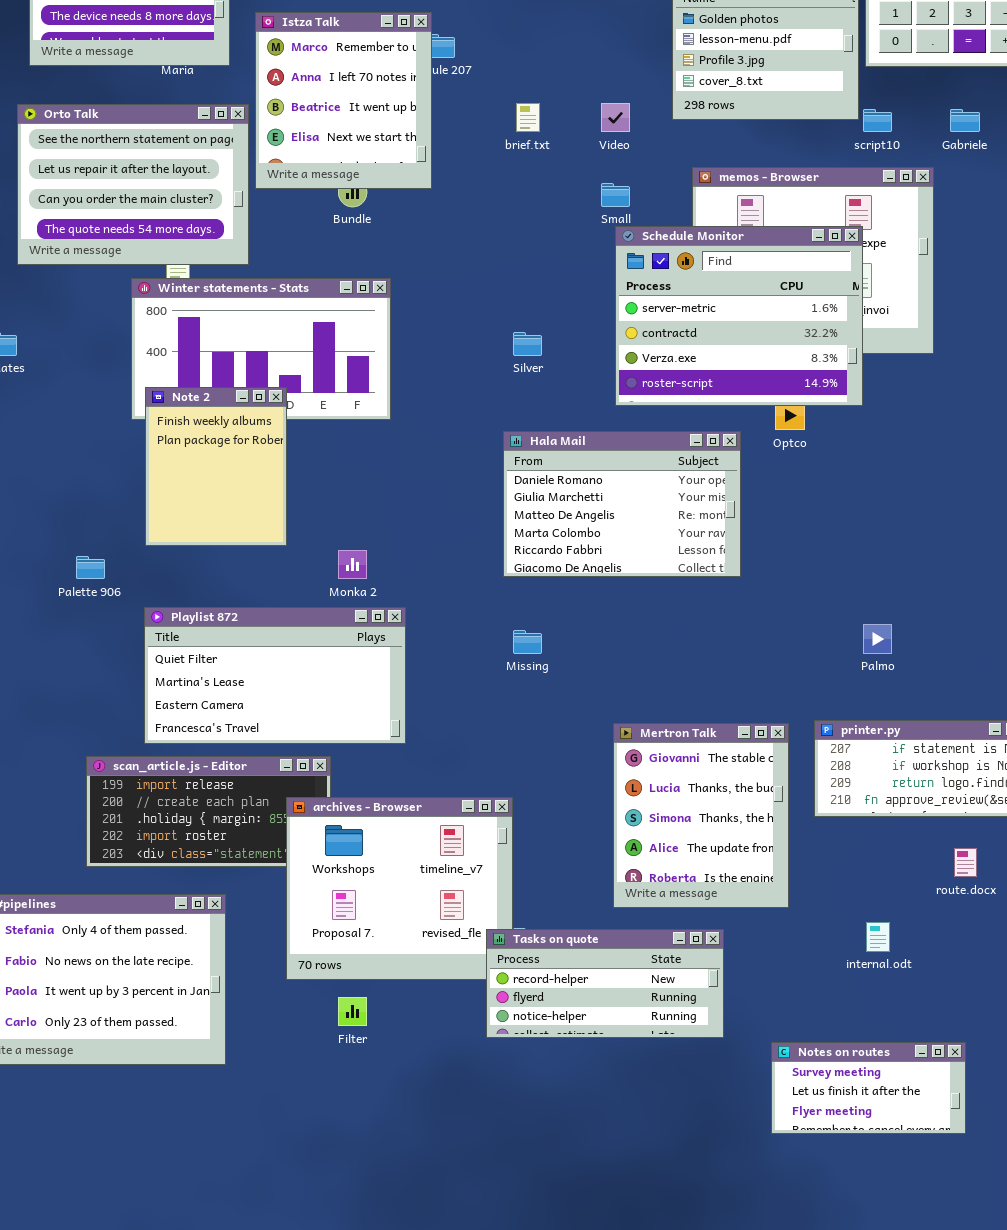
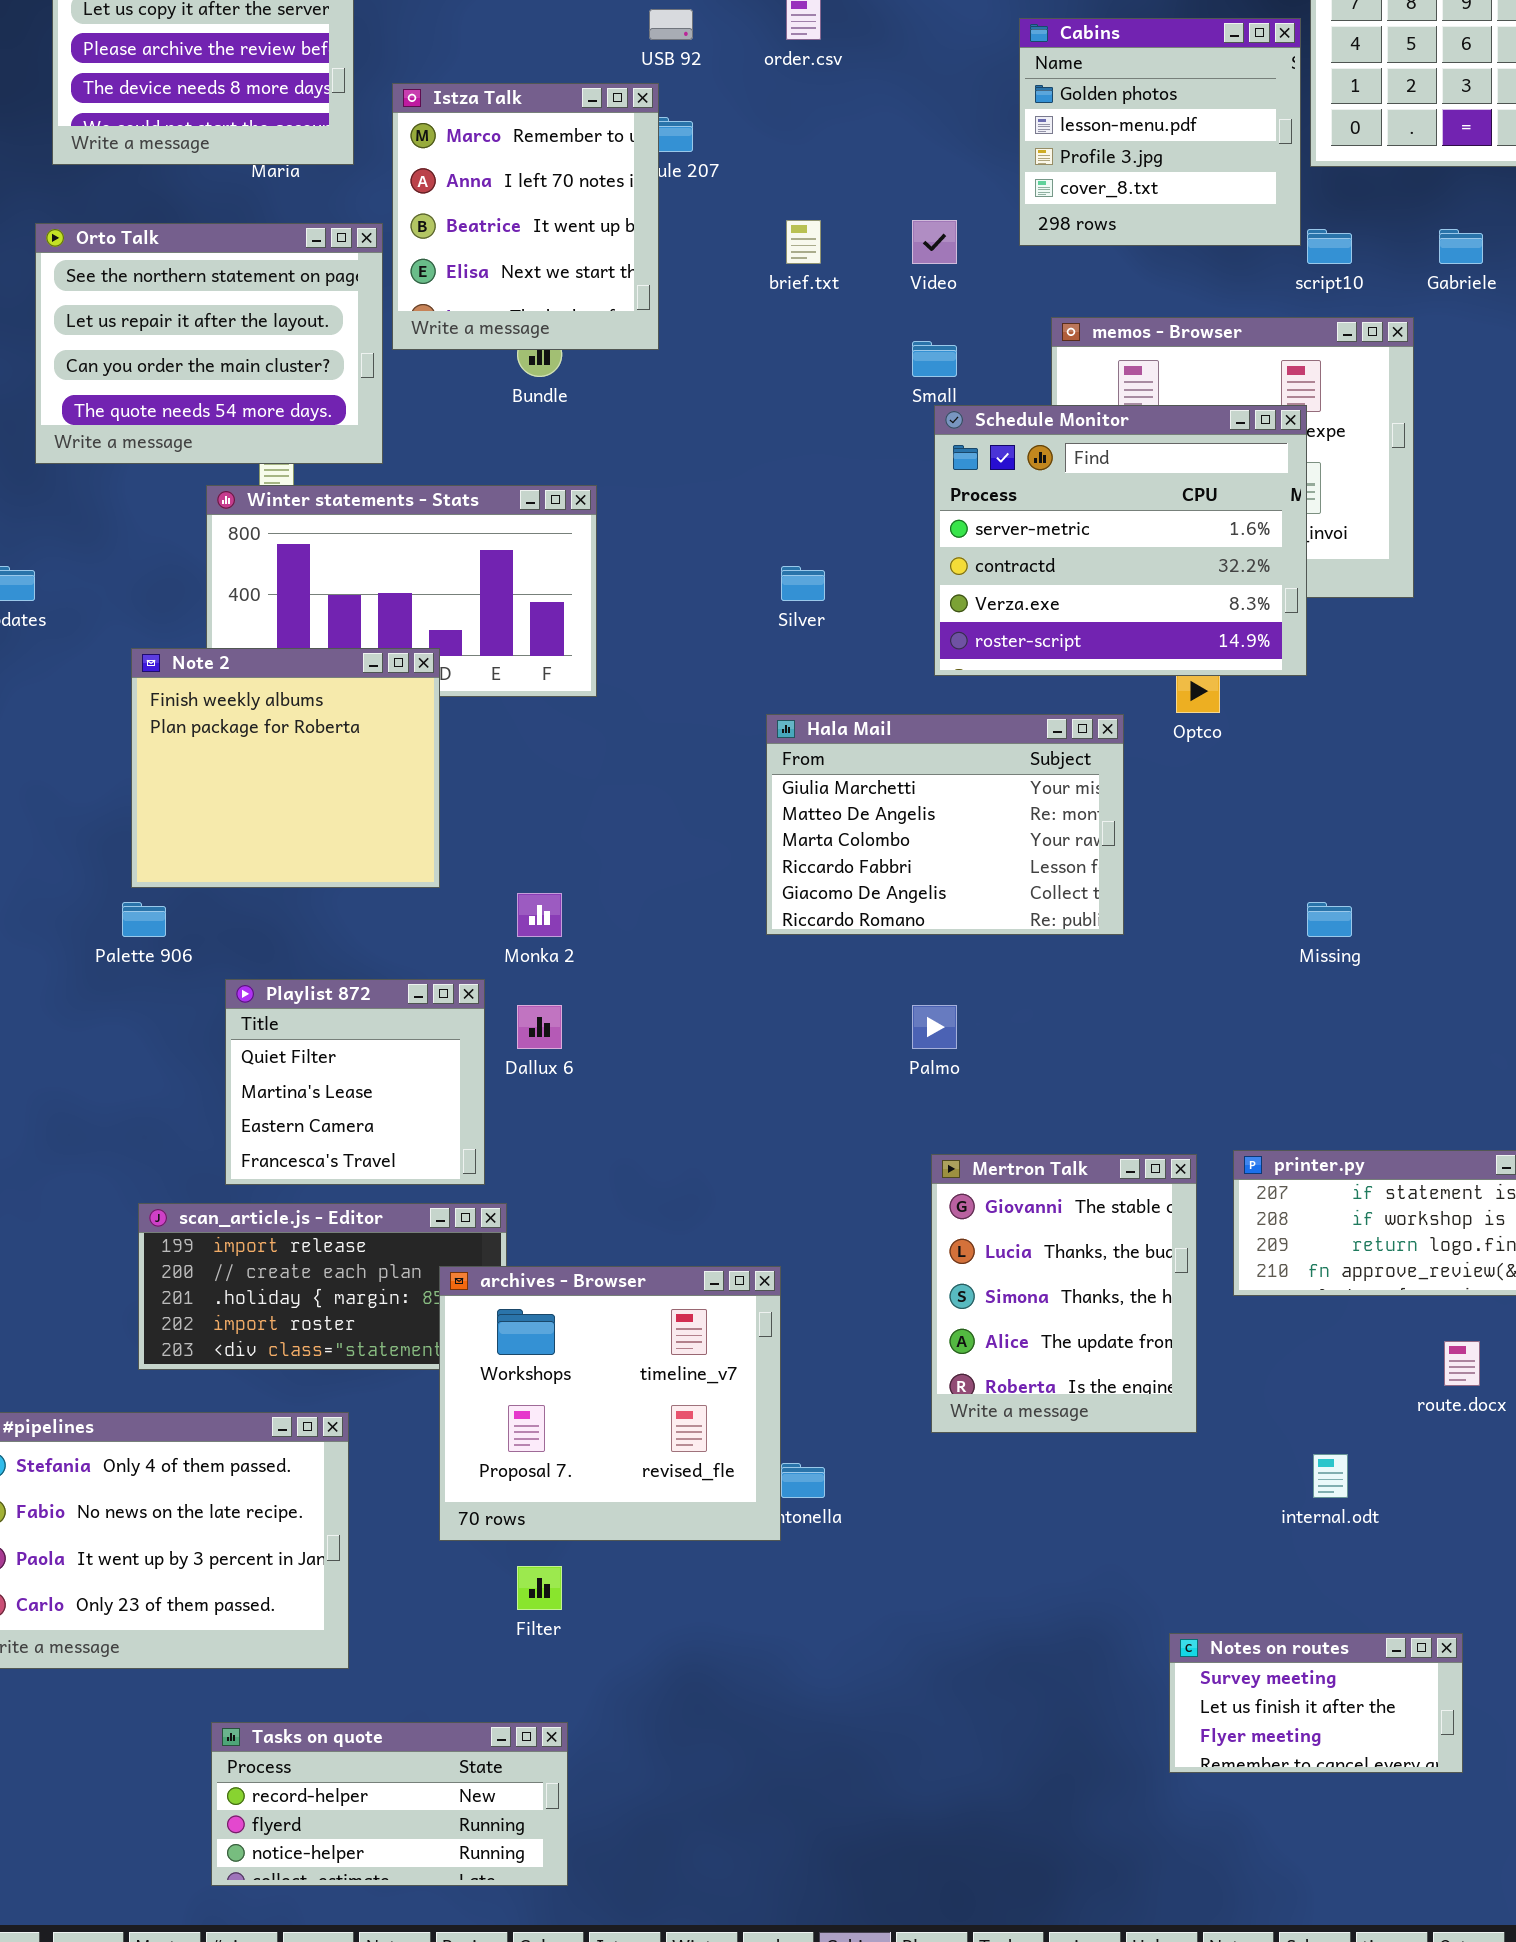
Note 2: [145,387,287,546] -> [131,648,440,888], resized
Hala Mail: [503,431,741,577] -> [766,714,1124,935], scrolled down 1 row
Playlist 872: [144,607,406,744] -> [225,979,485,1185], resized
Palmo: [863,624,892,654] -> [912,1005,957,1049], moved
Missing: [513,630,542,654] -> [1307,902,1352,937], moved
Tasks on quote: [486,929,724,1038] -> [211,1722,568,1886], moved

